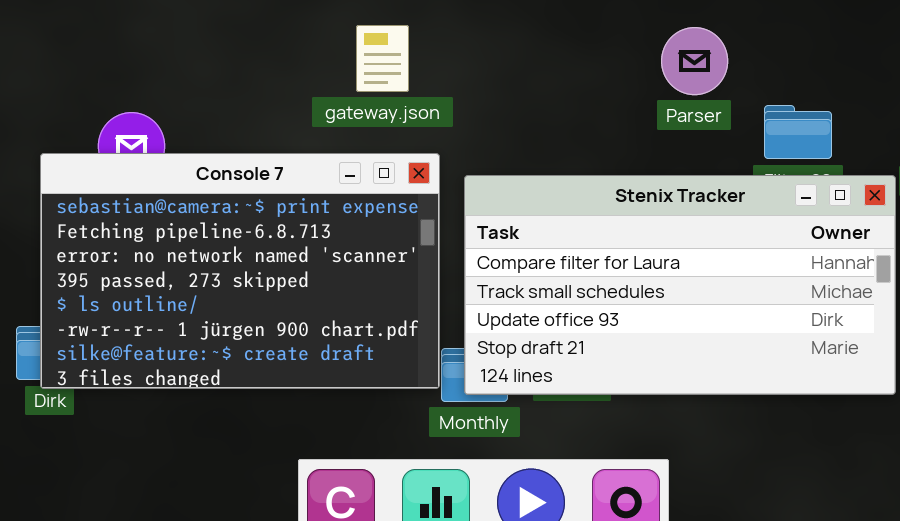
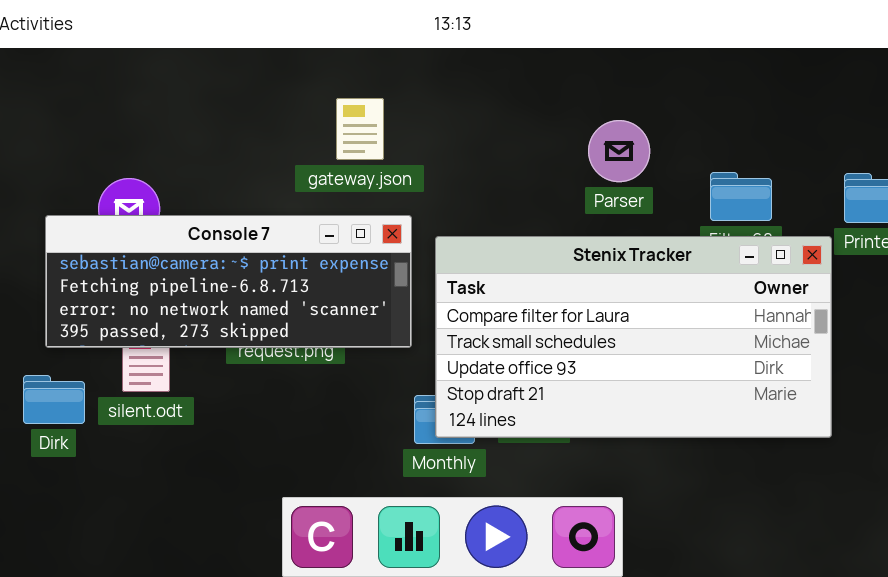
Parser: [661,27,728,95] -> [588,120,650,182], moved
Console 7: [40,153,440,389] -> [45,215,412,348], resized

